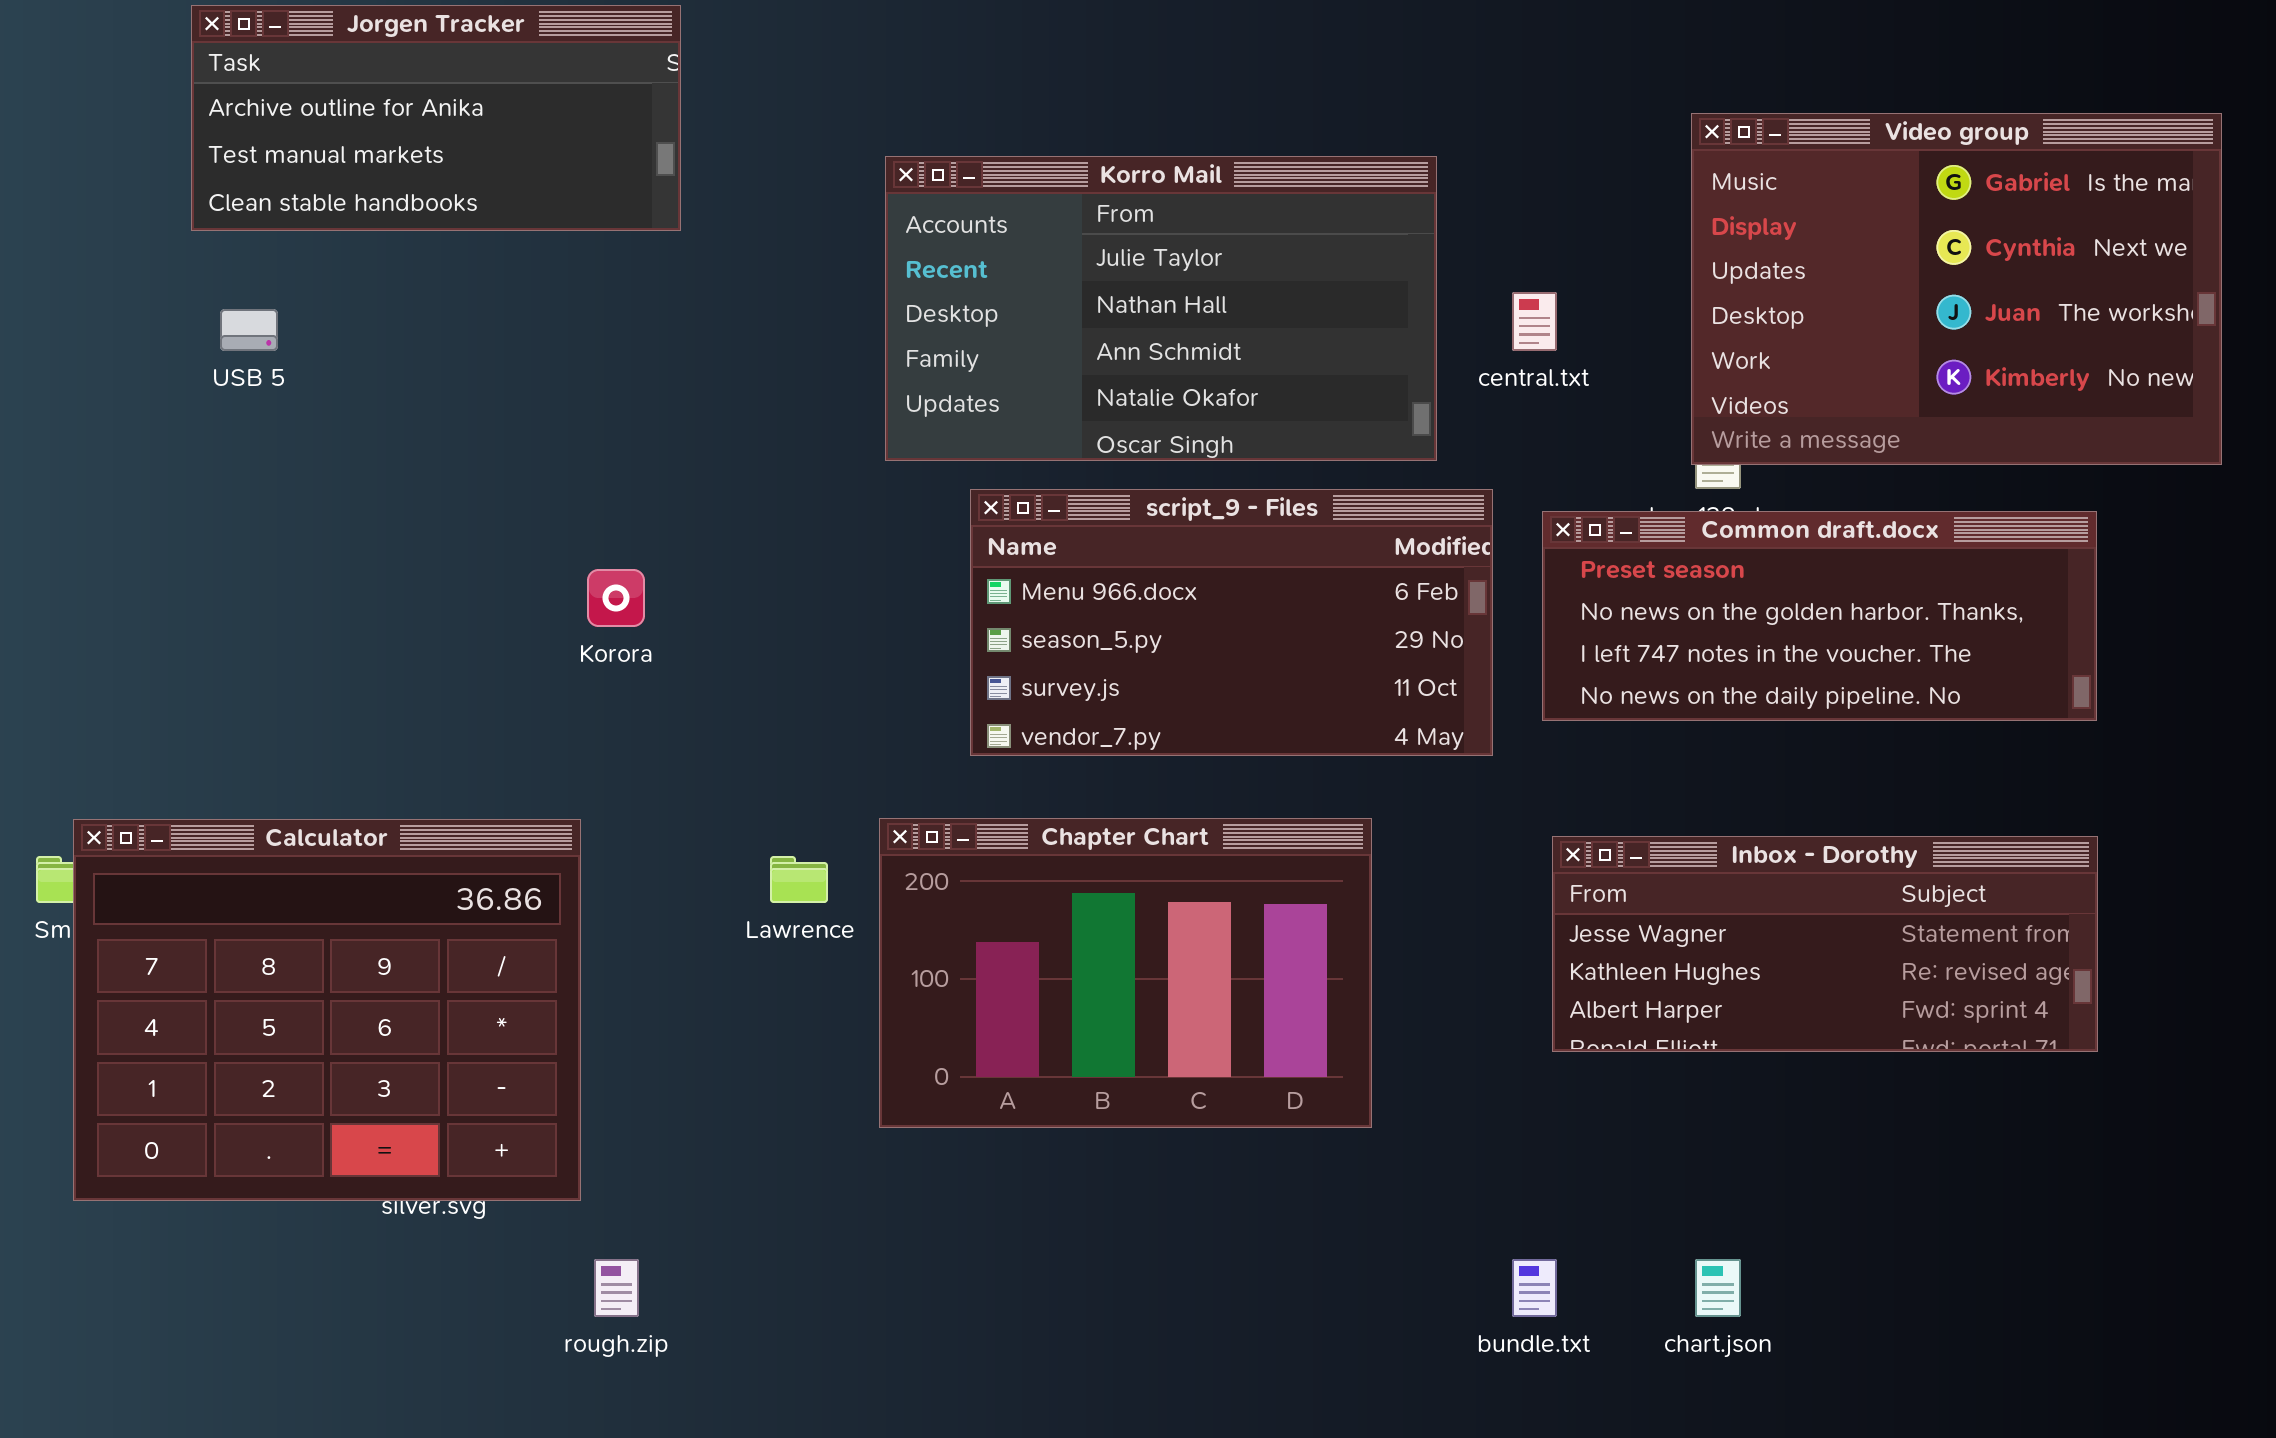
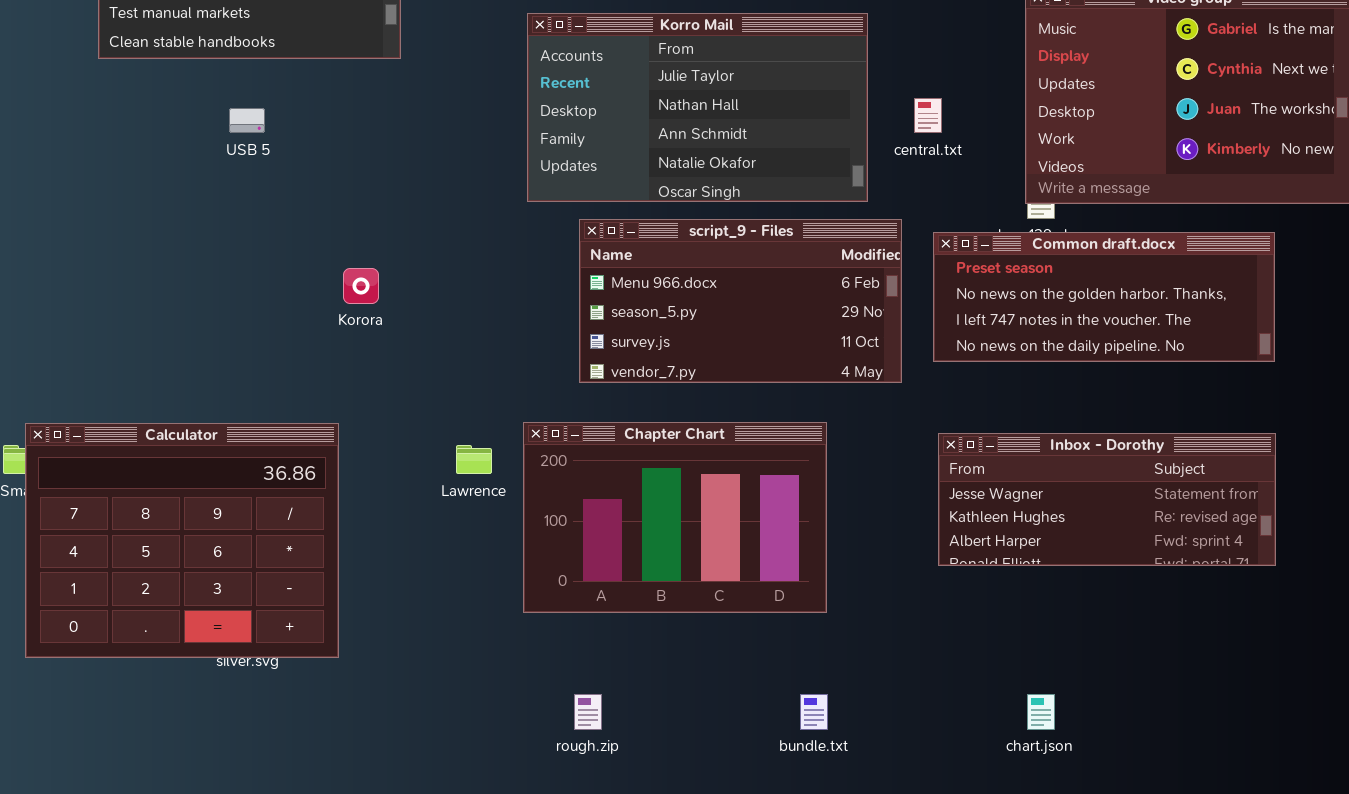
USB 5: [220,309,278,351] -> [229,108,265,133], moved
rough.zip: [594,1259,639,1317] -> [574,694,602,730], moved
bundle.txt: [1512,1259,1557,1317] -> [800,694,828,730], moved

